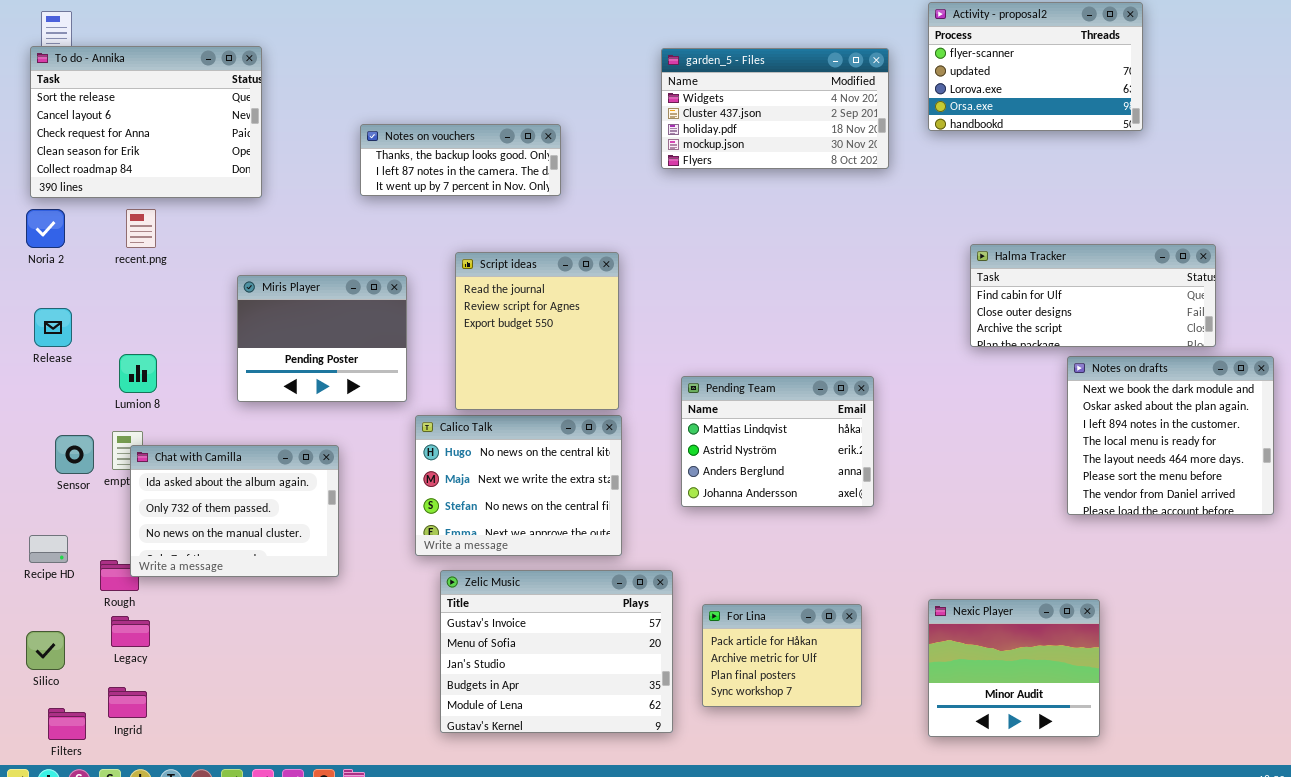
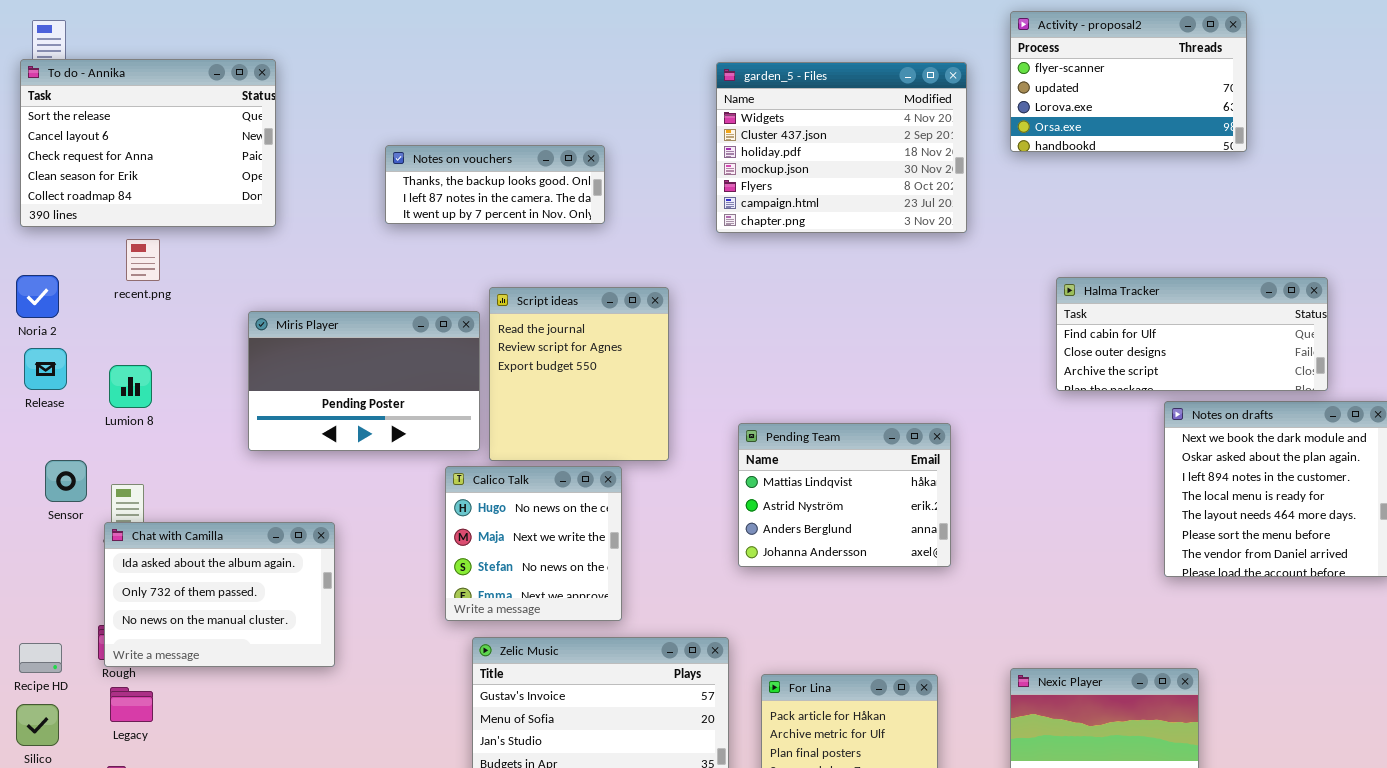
garden_5 - Files: [661,48,889,169] -> [716,62,967,233], resized
Noria 2: [26,209,65,248] -> [16,275,59,318], moved
Miris Player: [237,275,407,402] -> [248,311,480,451], resized
Lumion 8: [119,354,157,393] -> [109,365,152,408], moved
Calico Talk: [415,415,622,556] -> [445,466,622,621], resized
Sensor: [55,435,94,474] -> [45,460,87,502], moved
Chat with Camilla: [130,445,339,577] -> [104,522,335,667], moved
Recipe HD: [29,535,68,563] -> [19,643,62,673], moved

